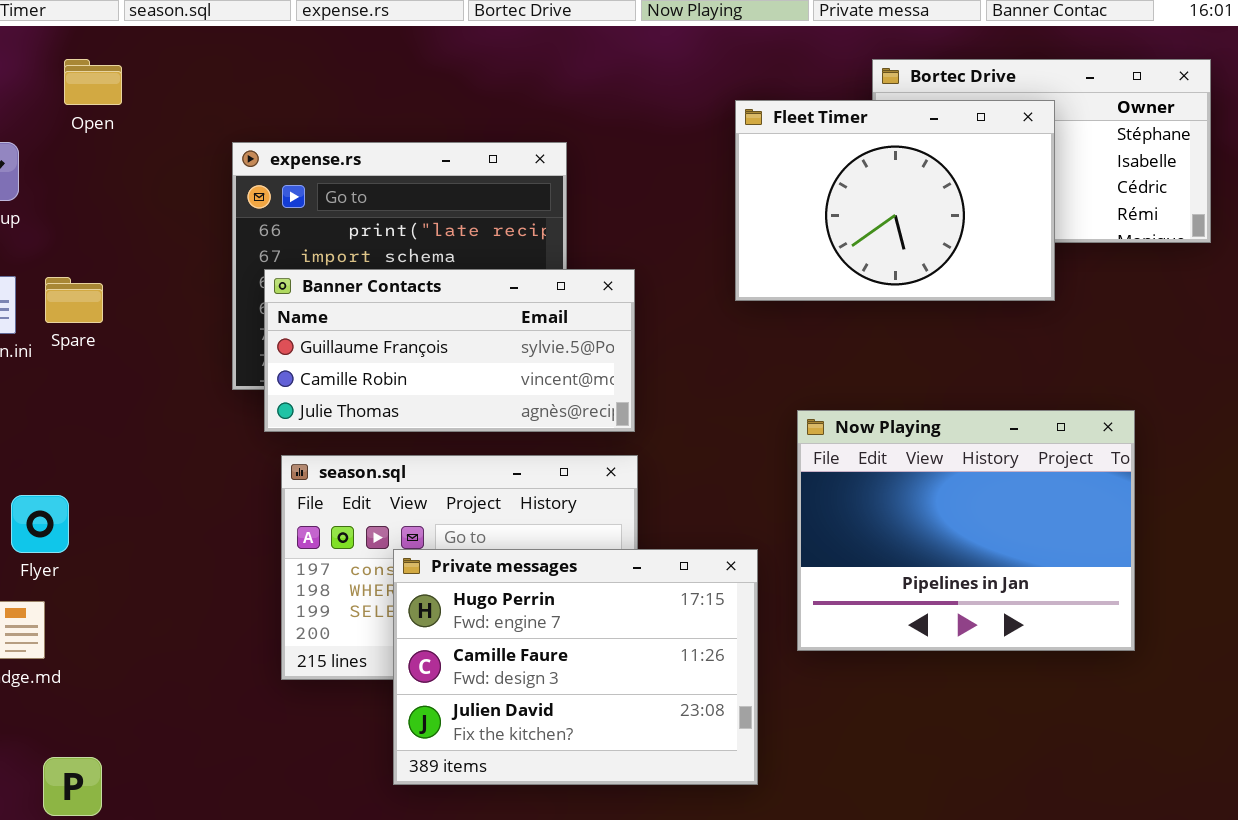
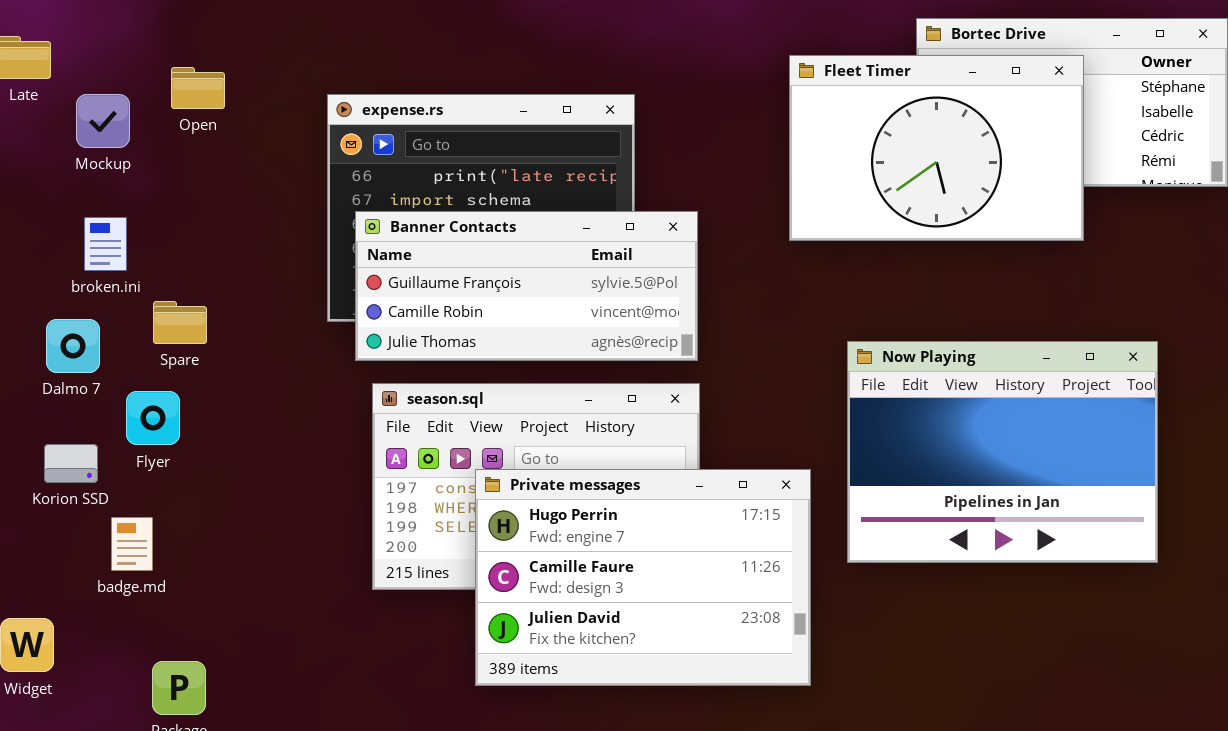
Open: [64,59,122,105] -> [171,67,225,109], moved
Spare: [45,277,103,323] -> [153,301,207,344], moved
Flyer: [11,495,69,553] -> [126,391,180,445], moved

